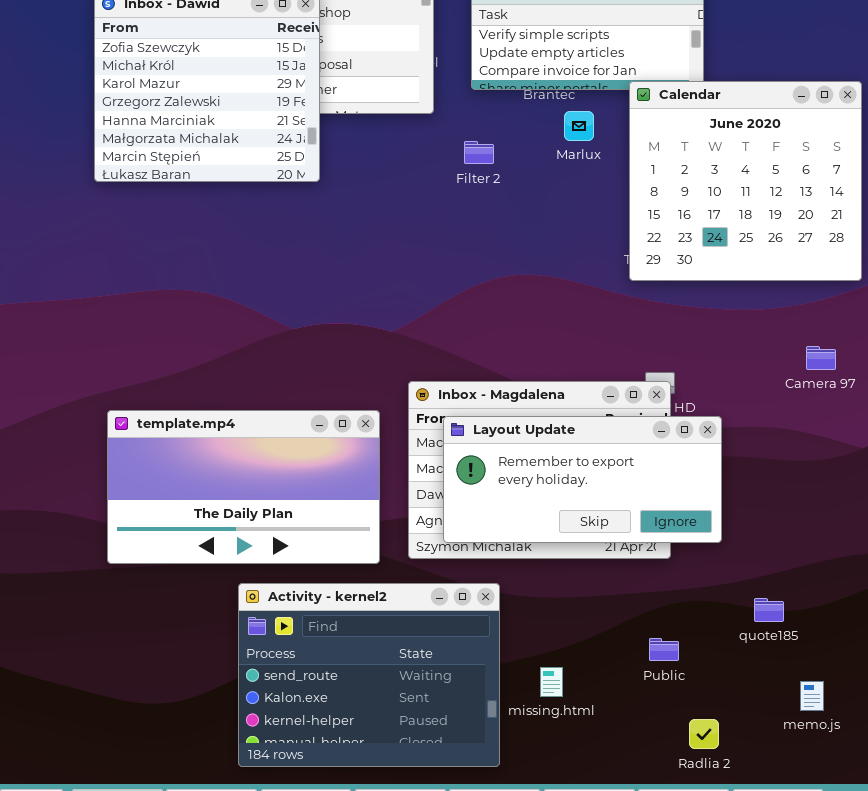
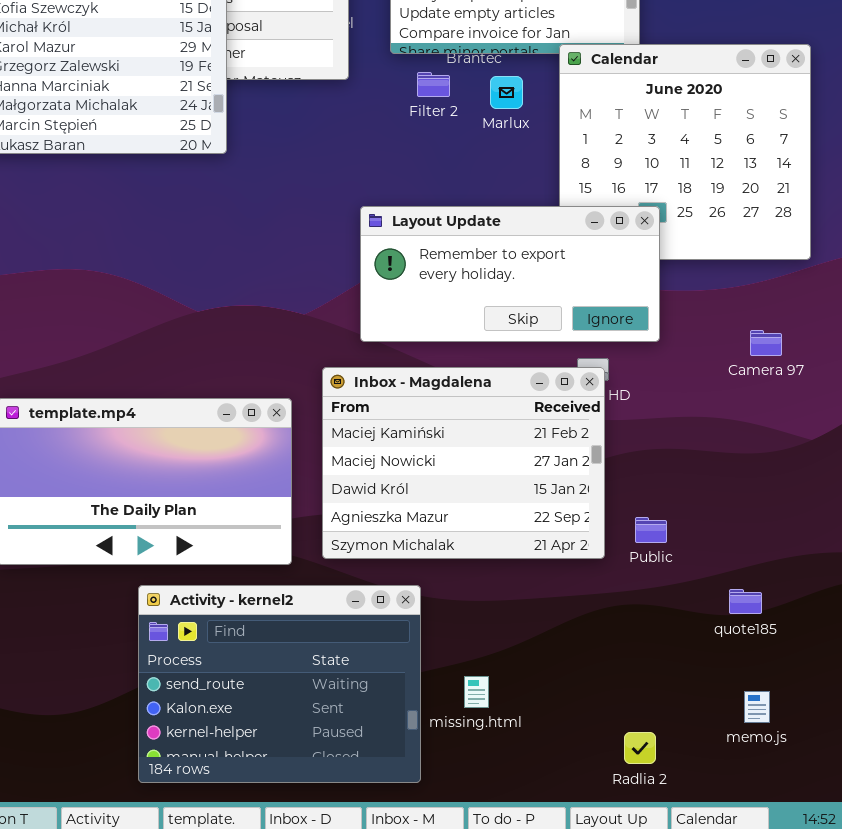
Filter 2: [464,141,494,164] -> [417,72,450,97], moved
Layout Update: [443,416,722,543] -> [360,206,660,342], moved
quote185: [754,598,784,622] -> [729,589,762,614], moved
Public: [649,638,679,661] -> [635,517,667,543], moved

